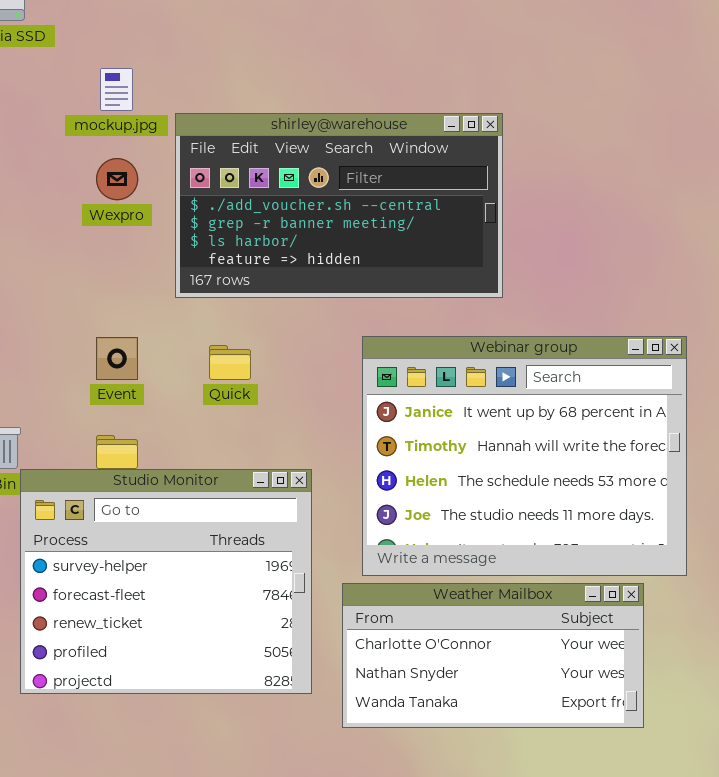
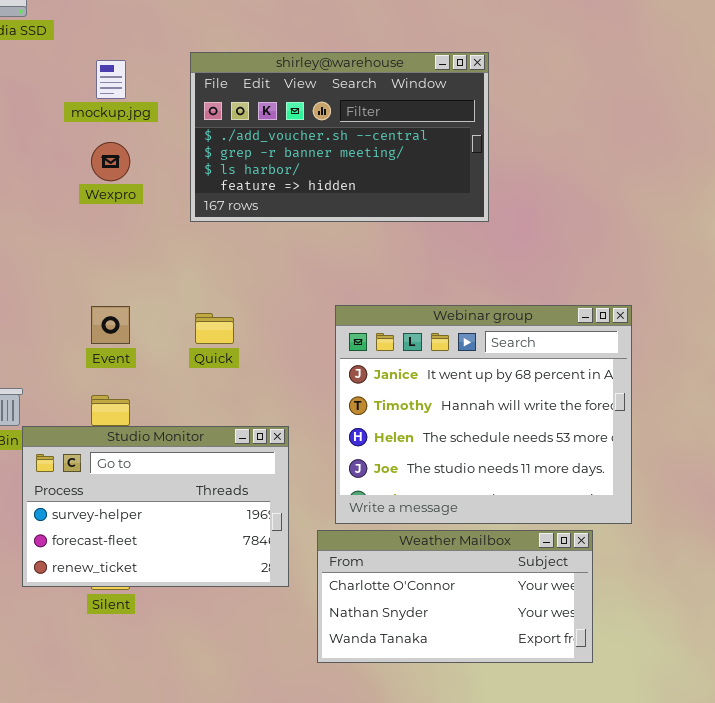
shirley@warehouse: [175,113,503,298] -> [190,52,489,222], moved
Studio Monitor: [20,469,312,694] -> [22,426,289,587], resized

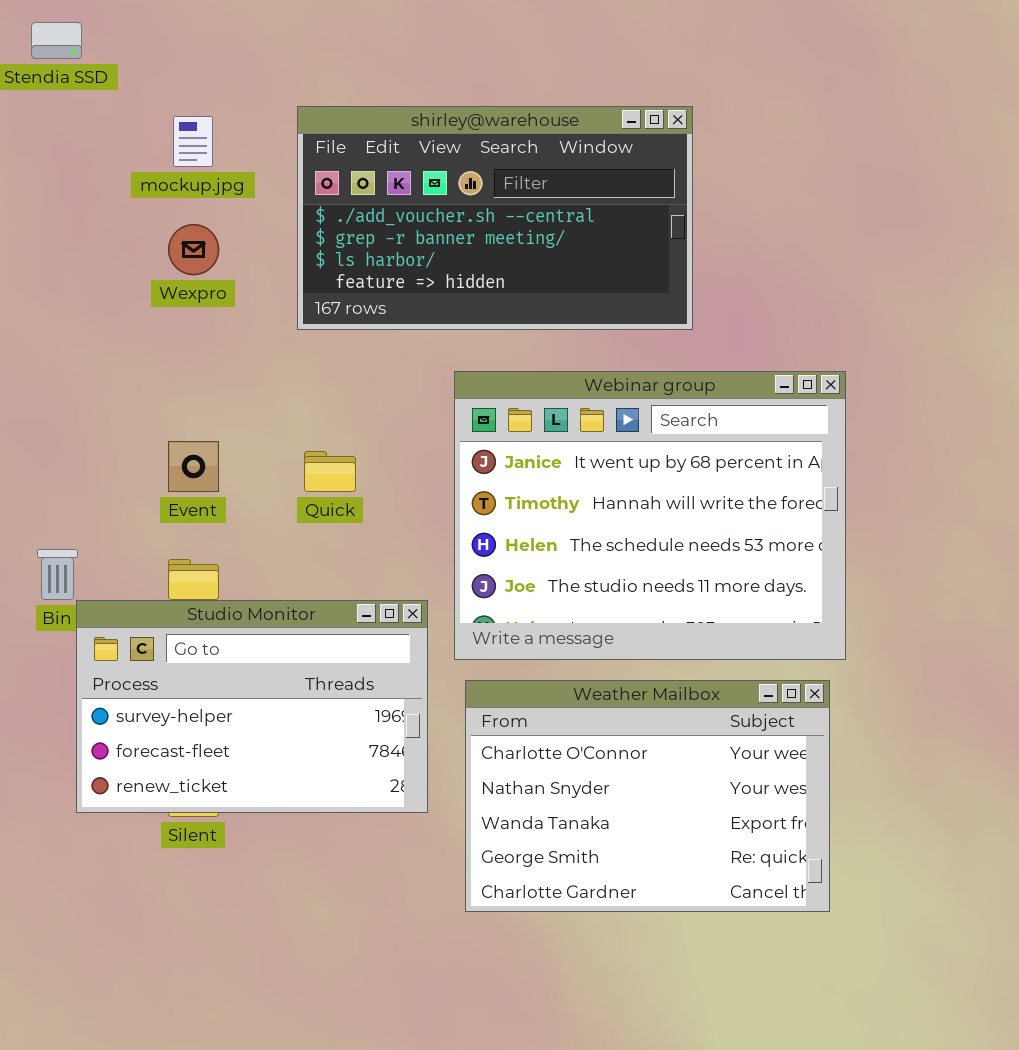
Webinar group: [335,305,632,524] -> [454,371,846,660], moved
Weather Mailbox: [317,530,593,663] -> [465,680,830,912], resized

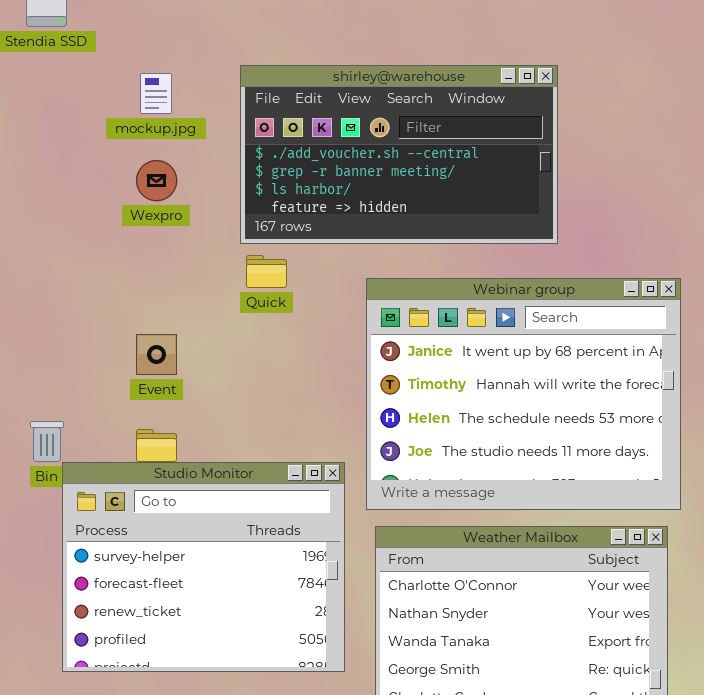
Quick: [304,451,356,492] -> [246,255,287,288], moved
Studio Monitor: [76,600,428,813] -> [62,462,345,672], resized

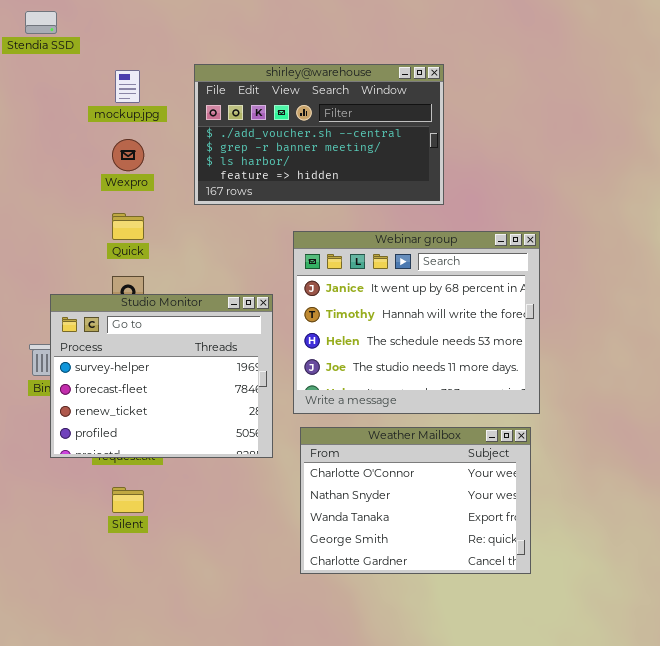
Quick: [246,255,287,288] -> [112,213,144,240], moved
Studio Monitor: [62,462,345,672] -> [50,294,273,458], moved

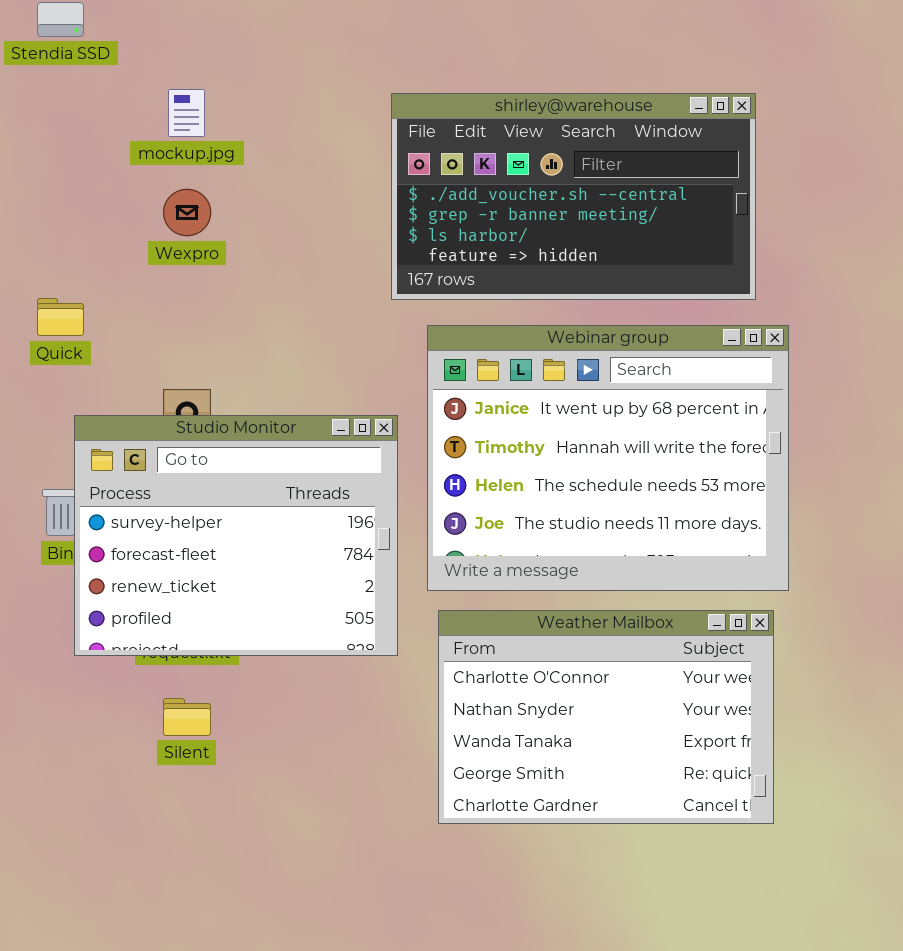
shirley@warehouse: [194,64,444,205] -> [391,93,756,300], moved
Quick: [112,213,144,240] -> [37,298,84,336], moved

